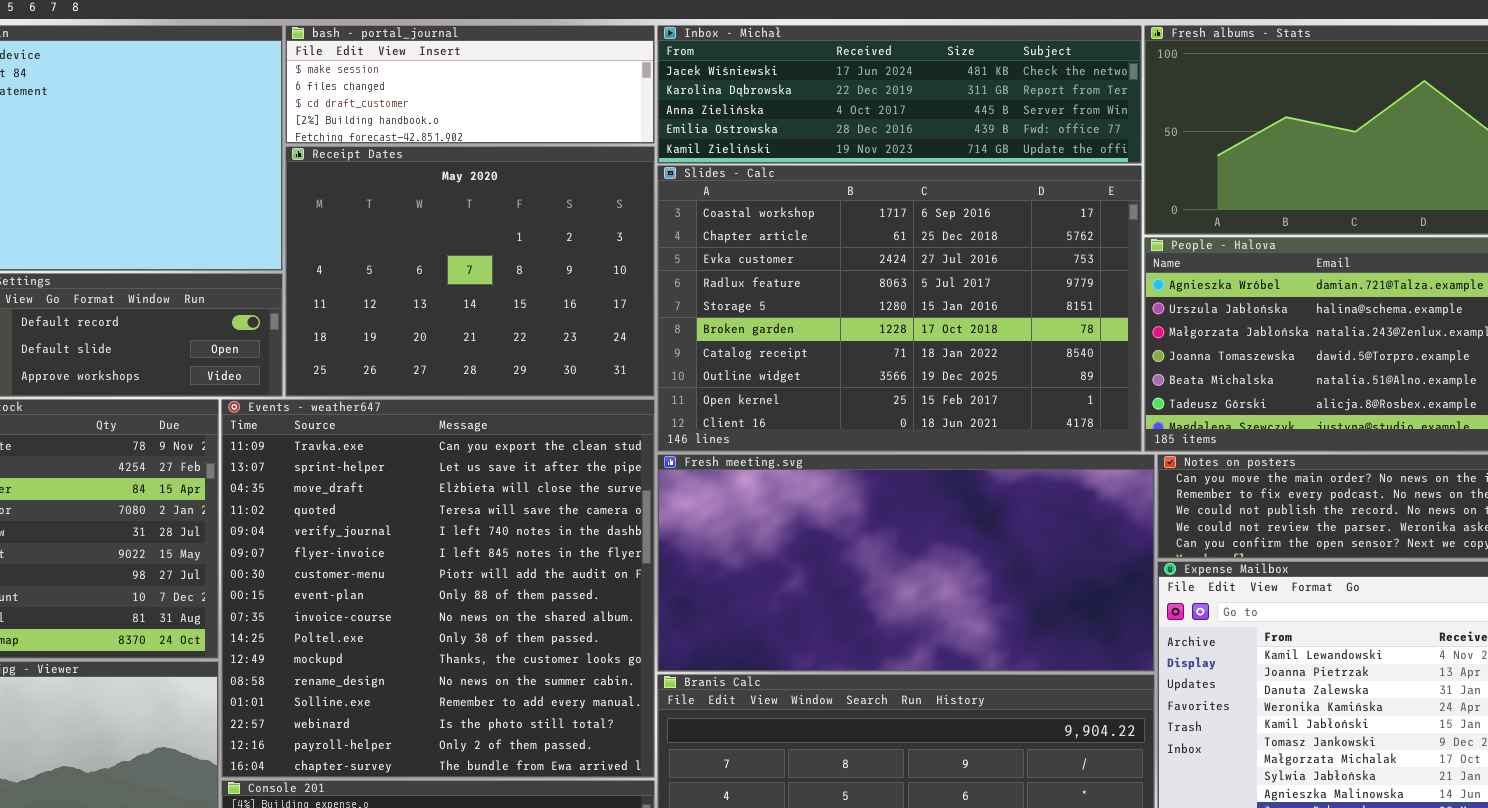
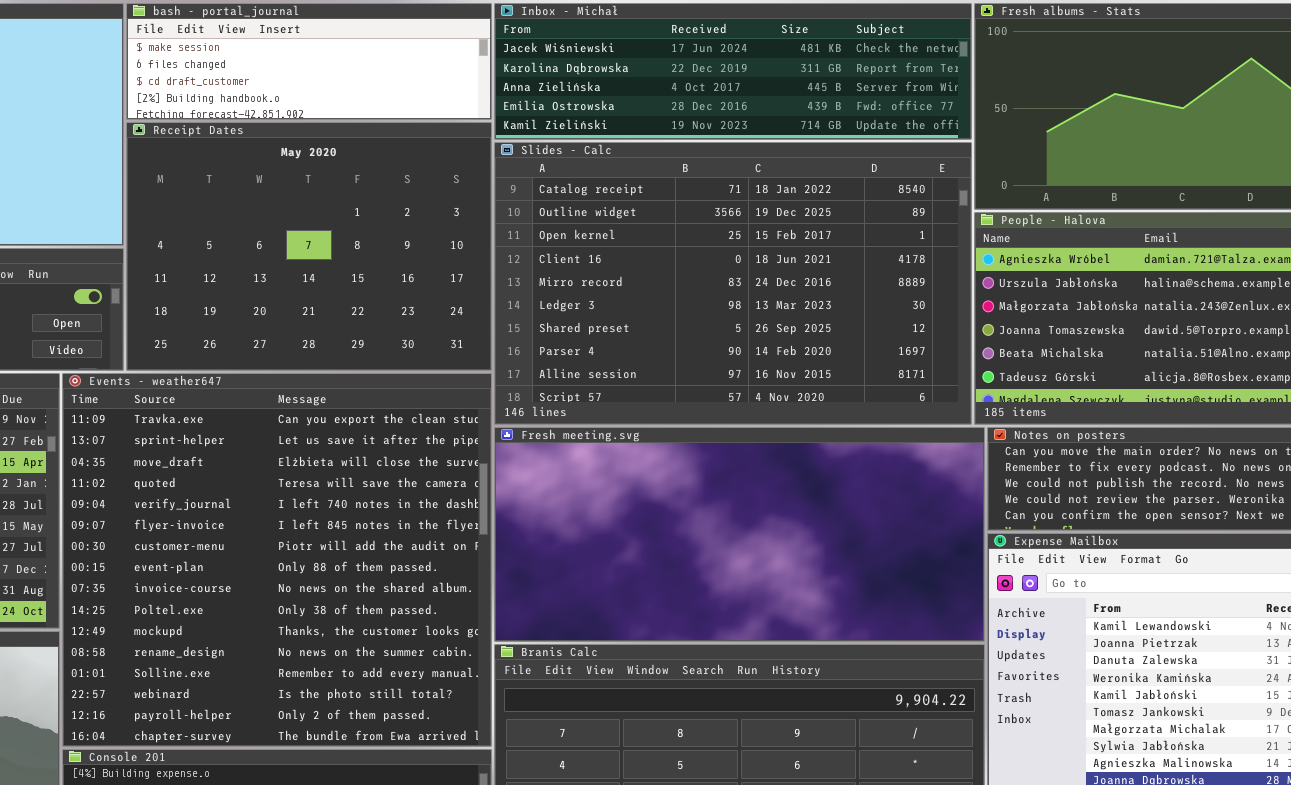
Slides - Calc: [657,165,1142,452] -> [494,142,972,425], scrolled down 6 rows

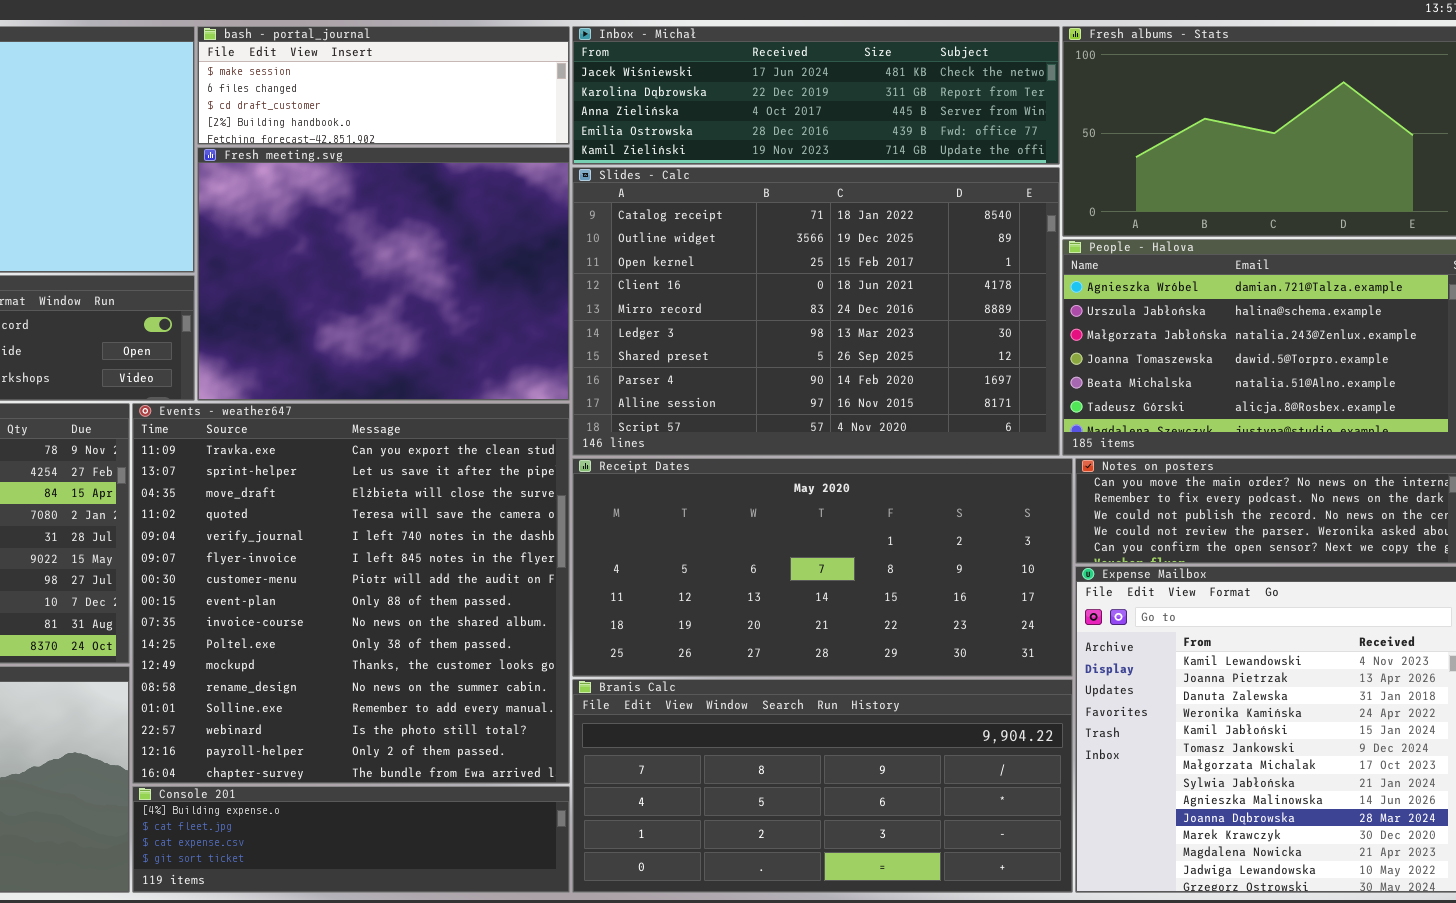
Receipt Dates: [126,122,492,371] -> [572,458,1073,677], moved, resized
Fresh meeting.svg: [494,427,985,642] -> [197,147,570,401], moved, resized

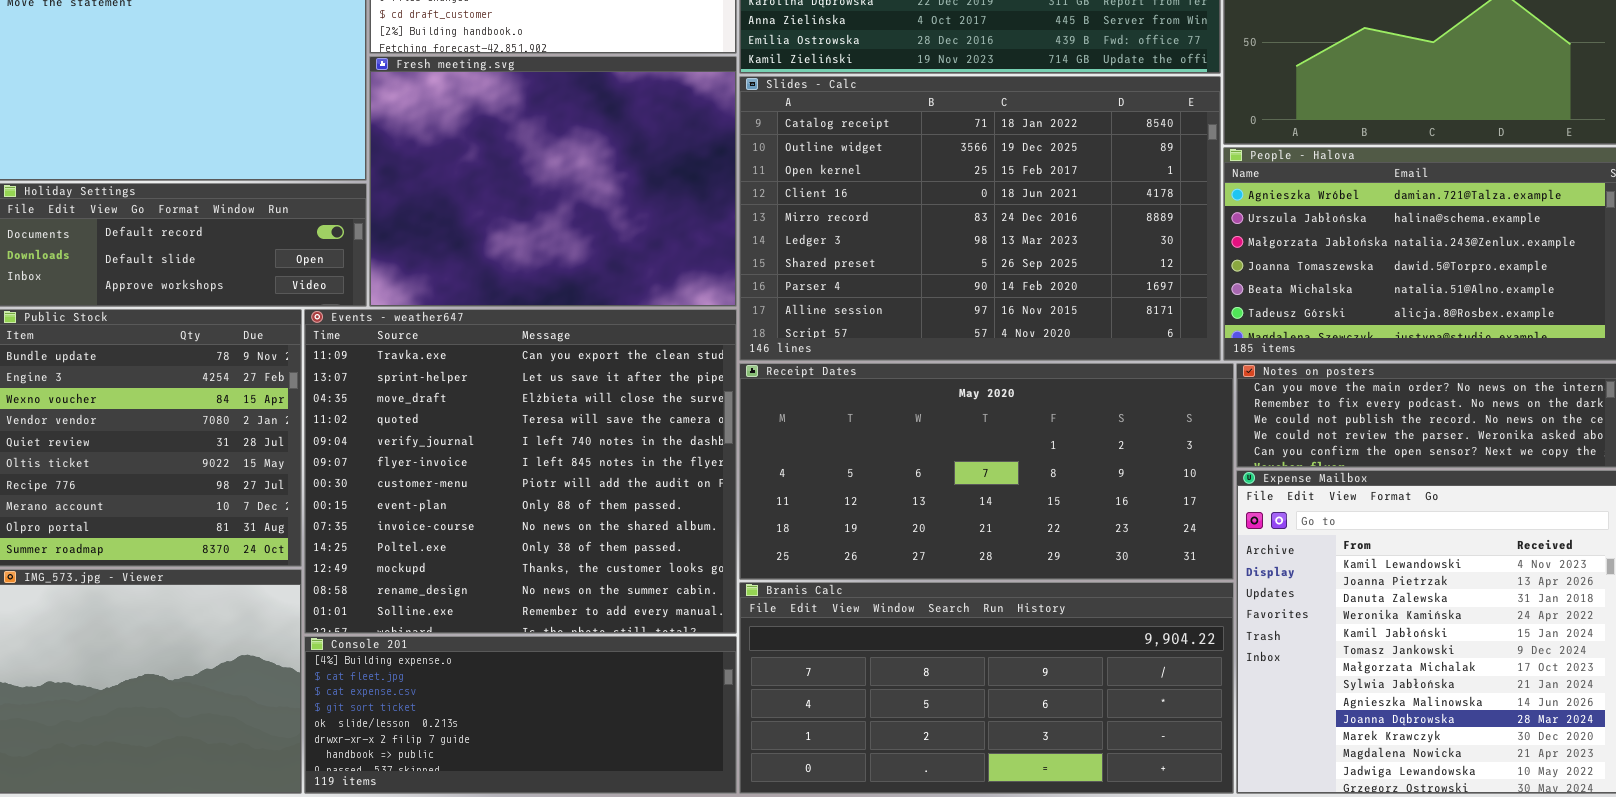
Events - weather647: [132,403,570,784] -> [304,309,737,634], resized
Console 201: [132,786,570,893] -> [304,636,737,794], resized

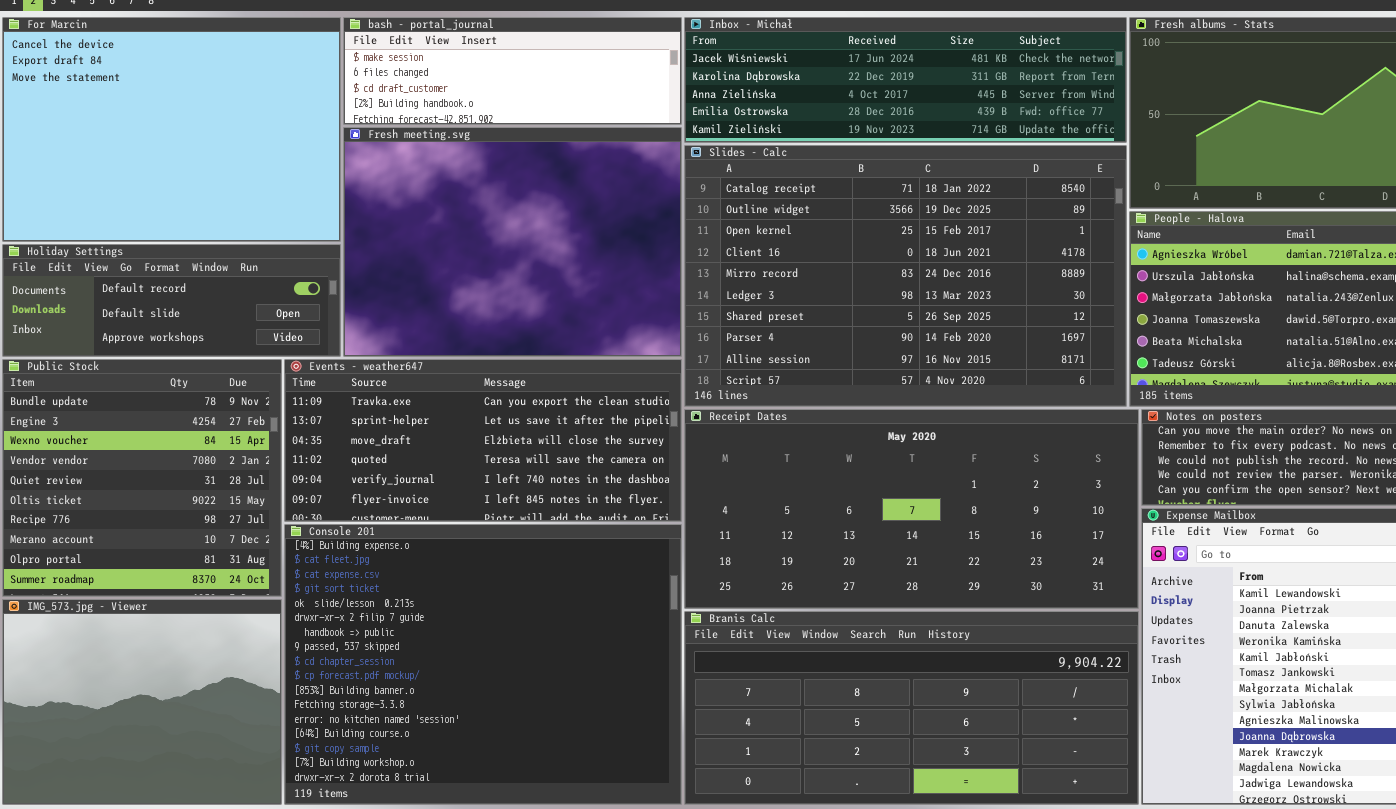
Events - weather647: [304,309,737,634] -> [284,359,682,522], resized
Console 201: [304,636,737,794] -> [284,524,682,805], resized

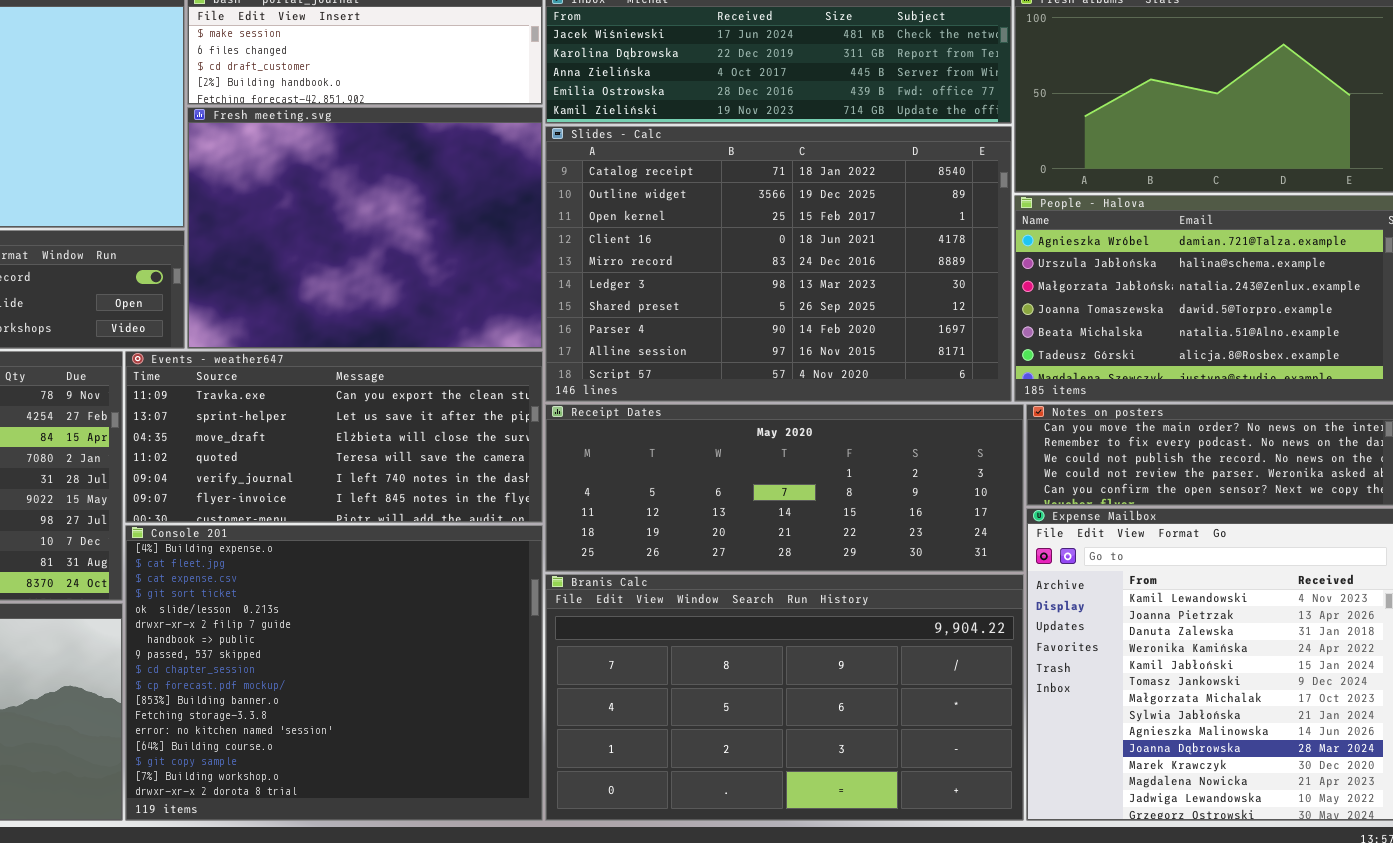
Receipt Dates: [684,409,1139,609] -> [545,404,1024,572], resized
Branis Calc: [684,611,1139,805] -> [545,574,1024,821], resized

